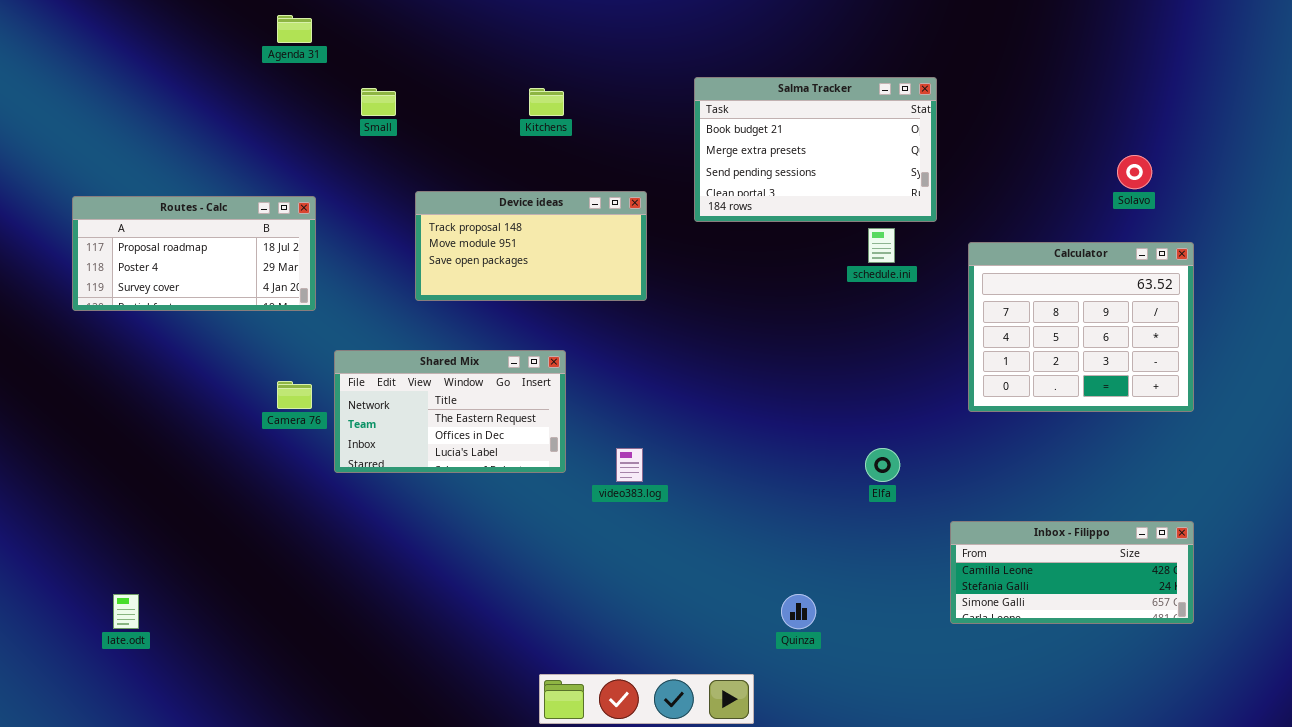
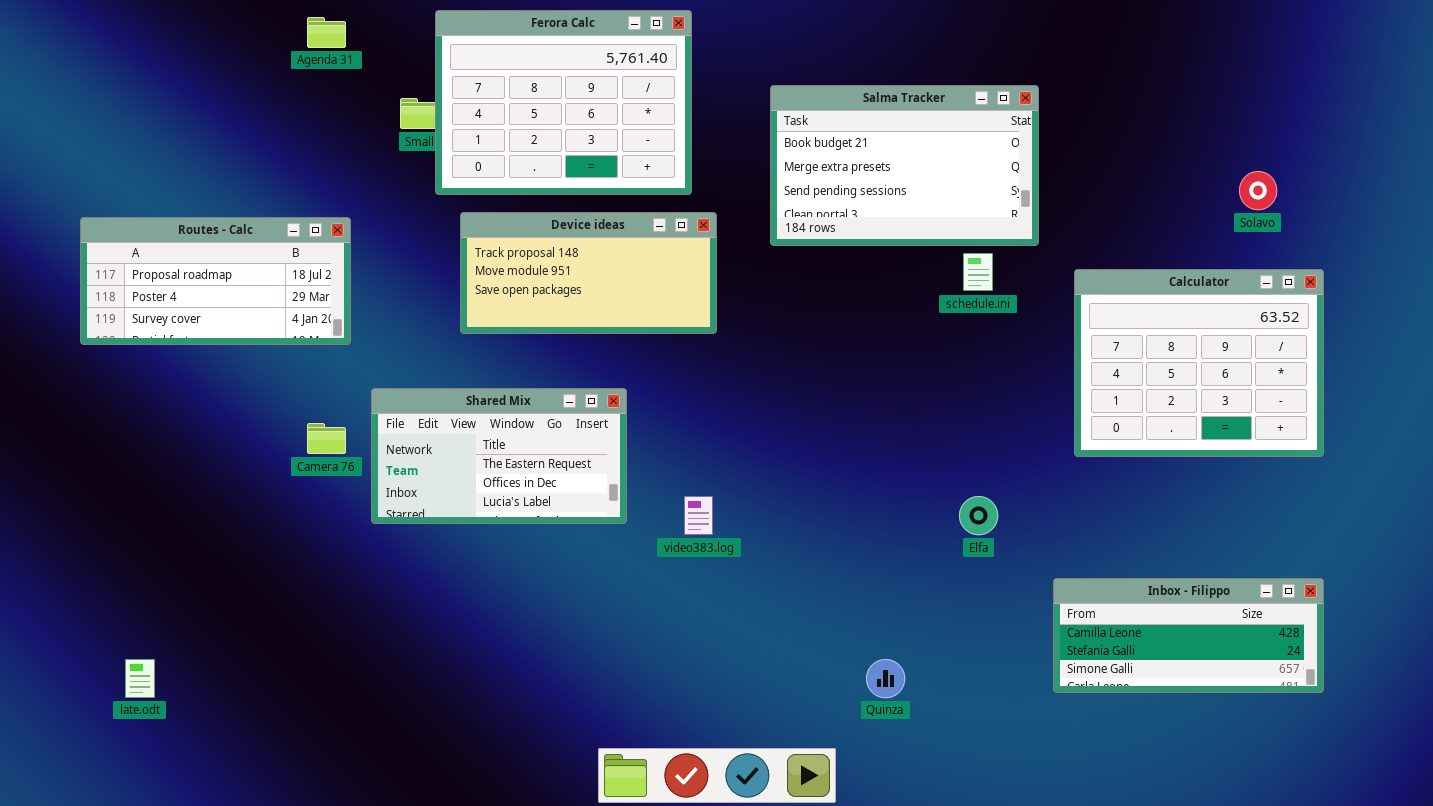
Ferora Calc: none -> [435,10,692,195], opened

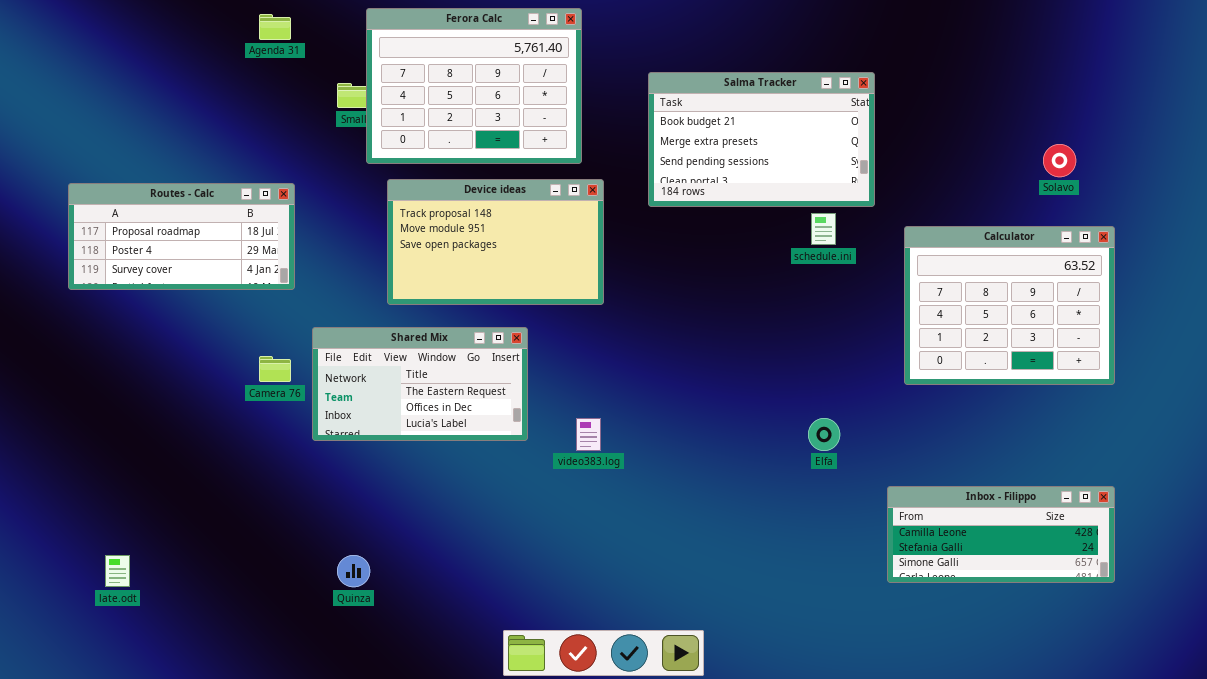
Device ideas: [460,212,717,334] -> [387,179,604,305], resized
Quinza: [866,659,905,698] -> [337,555,370,587], moved

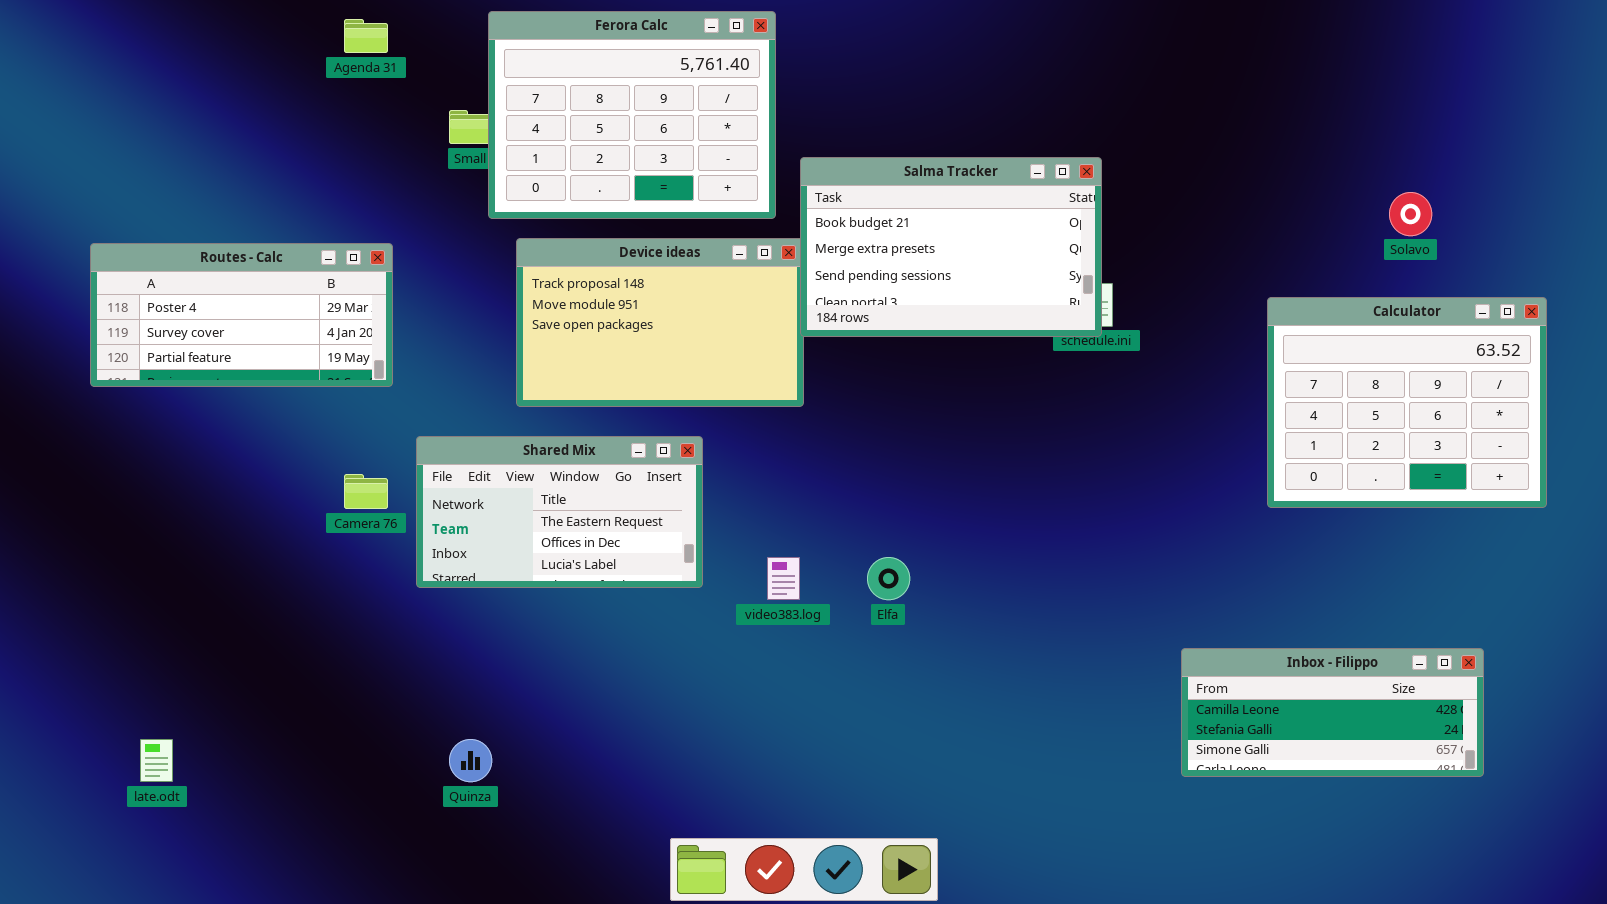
Salma Tracker: [648,72,875,207] -> [800,157,1102,337], moved
Routes - Calc: [68,183,295,290] -> [90,243,393,387], scrolled down 1 row
Calculator: [904,226,1115,385] -> [1267,297,1547,508], moved
Elfa: [808,418,840,451] -> [867,557,910,600], moved

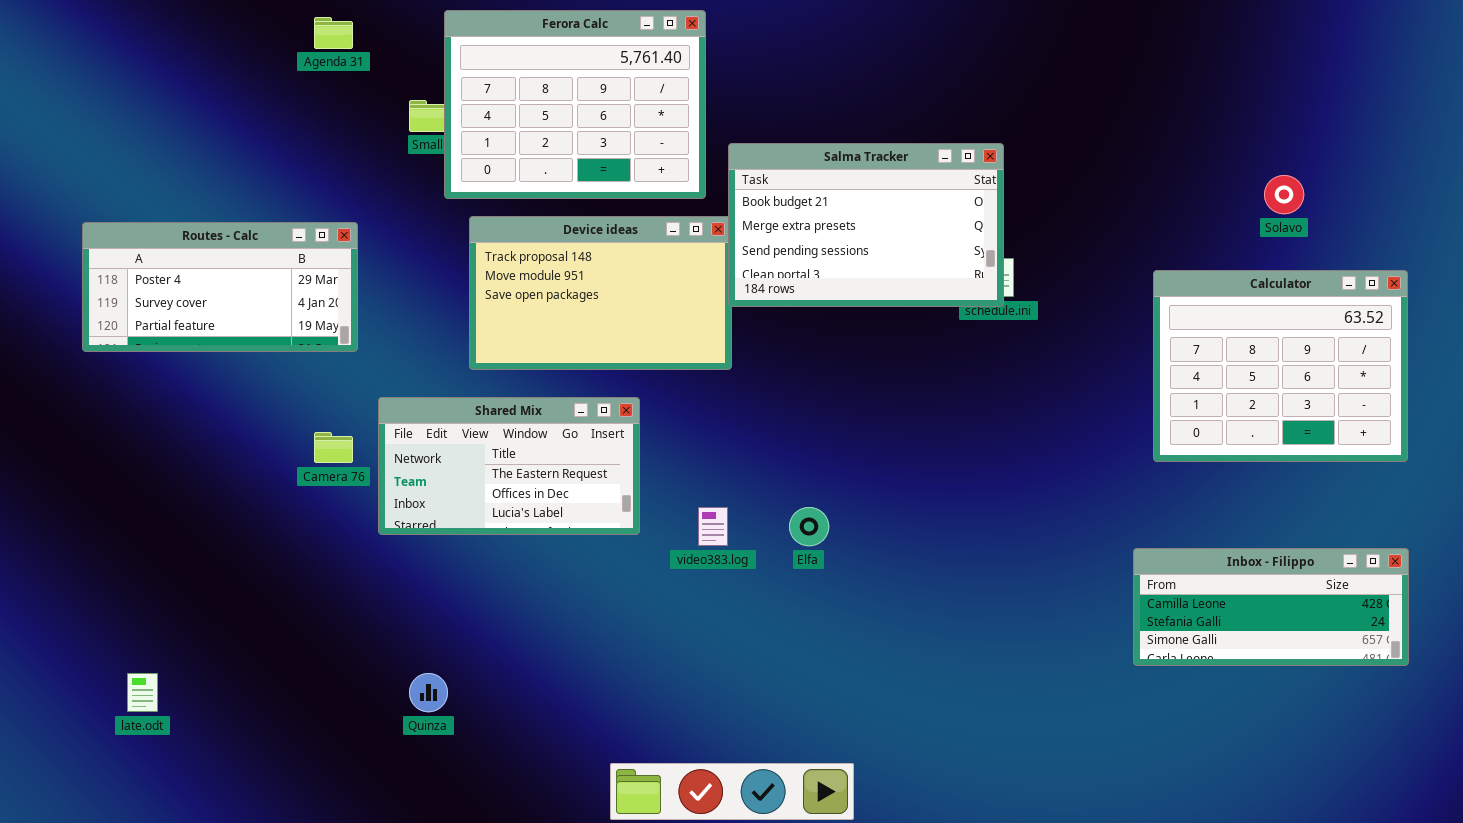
Inbox - Filippo: [1181,648,1484,777] -> [1133,548,1409,666], moved

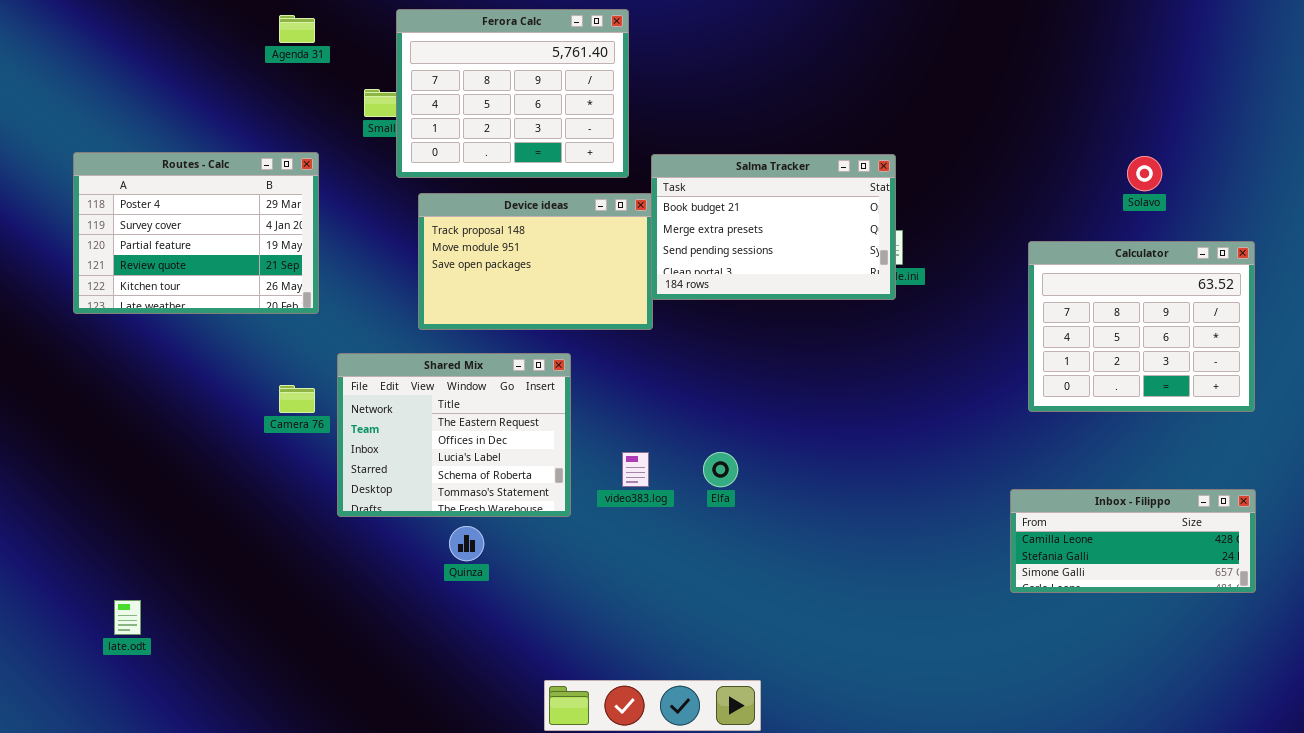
Salma Tracker: [728,143,1004,307] -> [651,154,896,300], moved
Routes - Calc: [82,222,358,352] -> [73,152,319,314], resized
Shared Mix: [378,397,640,535] -> [337,353,571,517], resized
Quinza: [409,673,448,712] -> [449,526,484,561], moved

